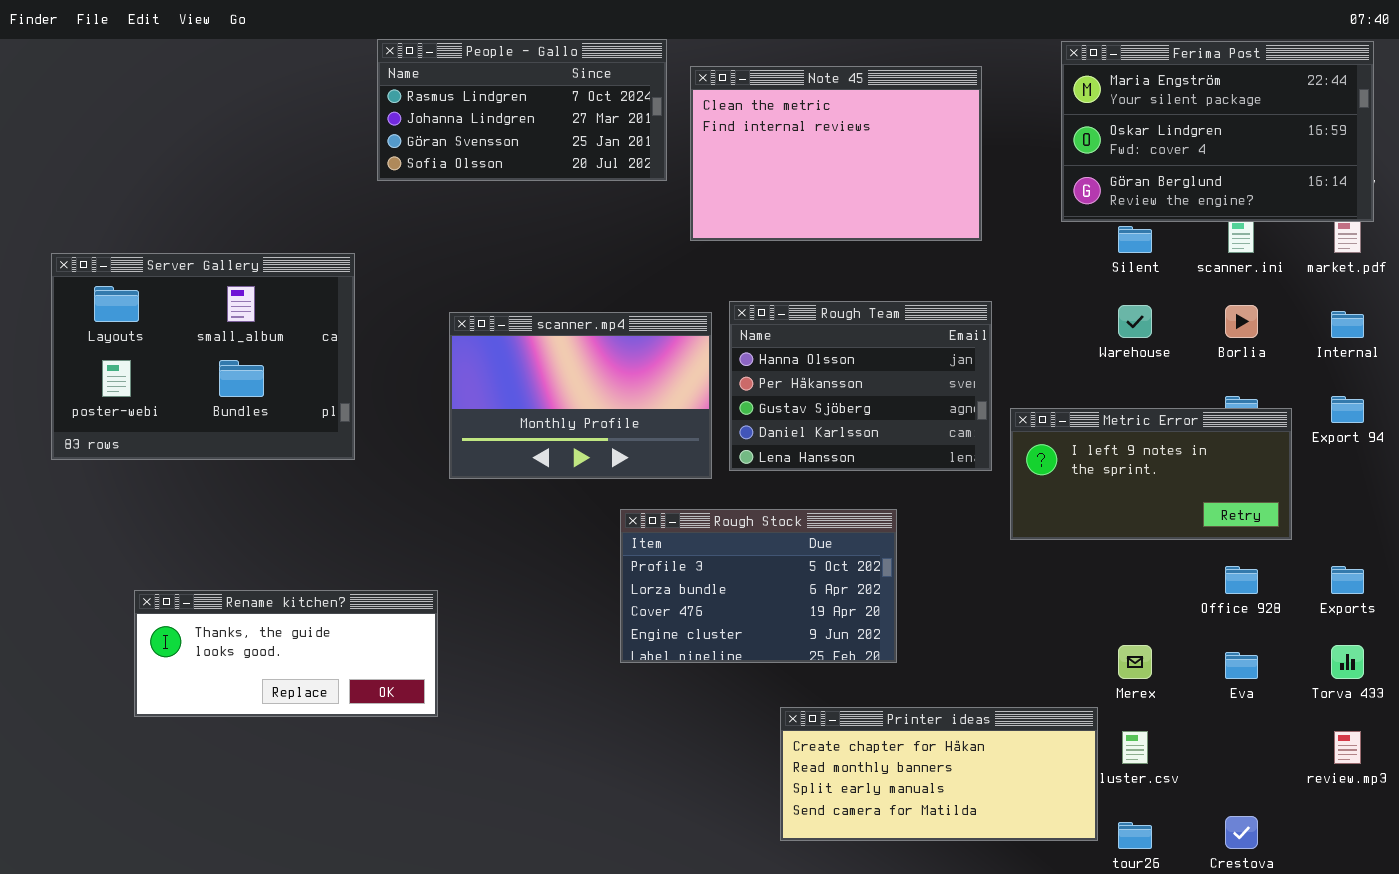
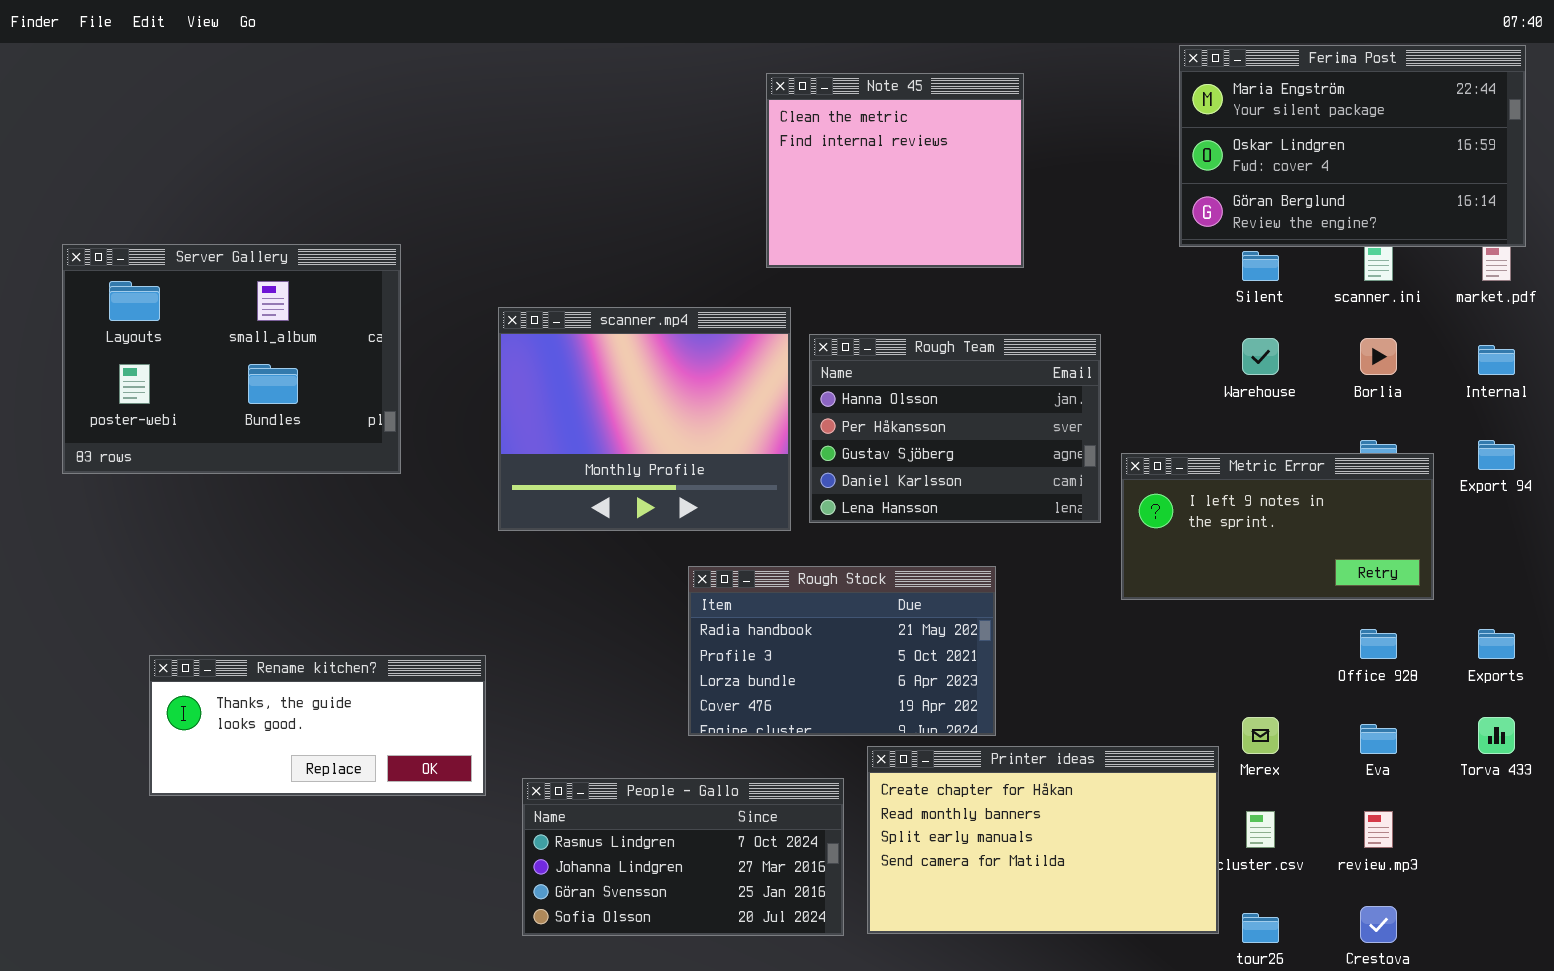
People - Gallo: [377,39,667,181] -> [522,778,844,936], moved
Note 45: [690,66,982,241] -> [766,73,1024,268], resized
Server Gallery: [51,253,355,460] -> [62,244,401,474], moved
scanner.mp4: [449,312,712,479] -> [498,307,791,531], resized
Rough Stock: [620,509,897,663] -> [688,566,996,736], scrolled up 1 row
Printer ideas: [780,707,1098,841] -> [867,746,1219,934], resized
review.mp3: [1334,731,1361,764] -> [1364,811,1393,848], moved

